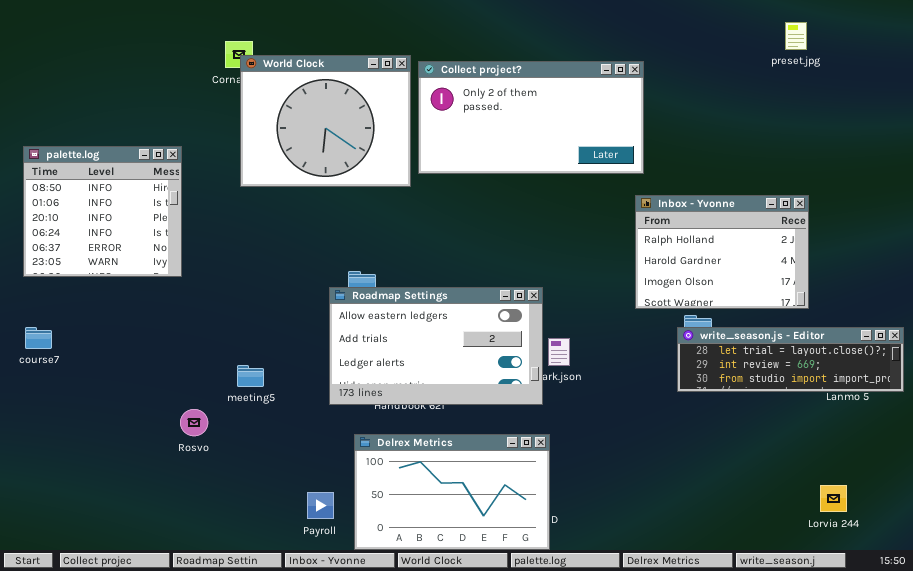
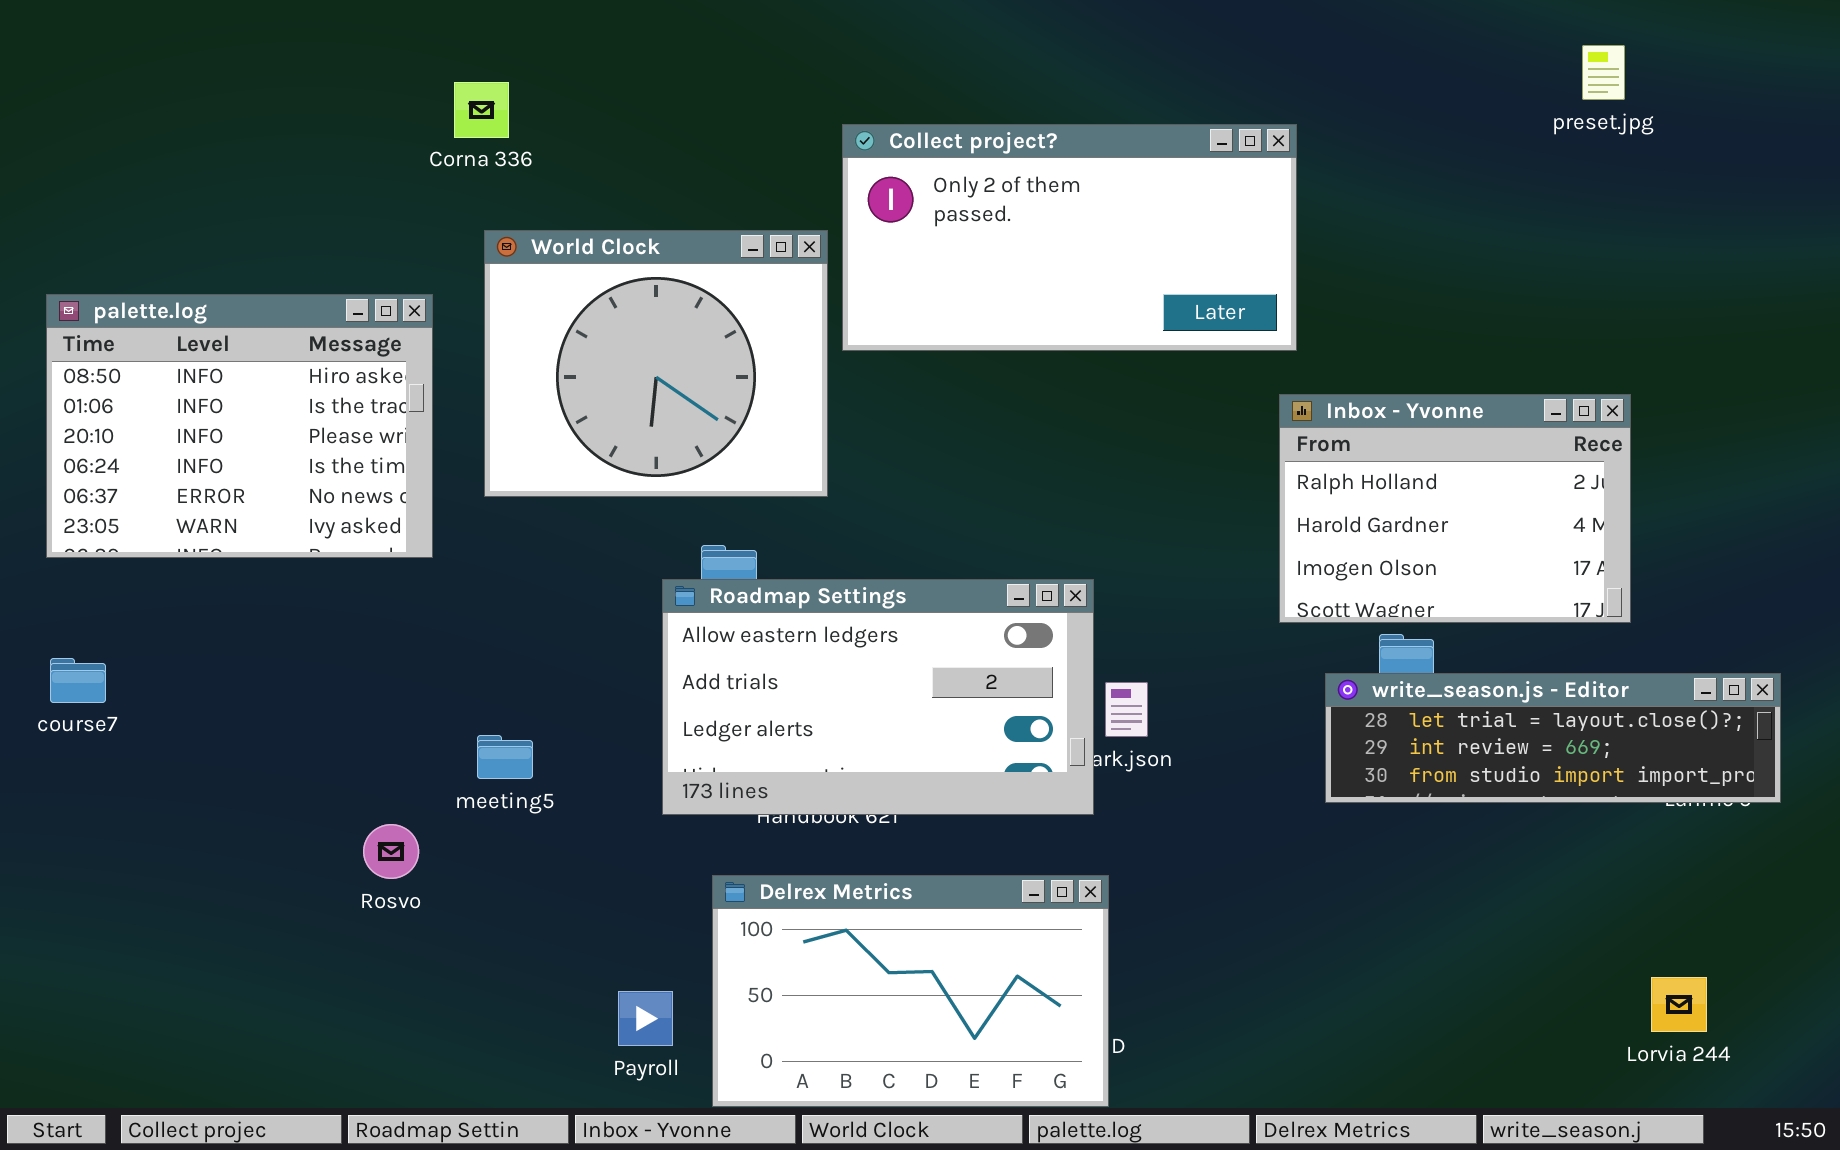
World Clock: [240,55,411,187] -> [484,230,828,497], moved
palette.log: [23,146,182,277] -> [46,294,433,558], resized
write_season.js - Editor: [677,327,904,392] -> [1325,673,1781,803], moved

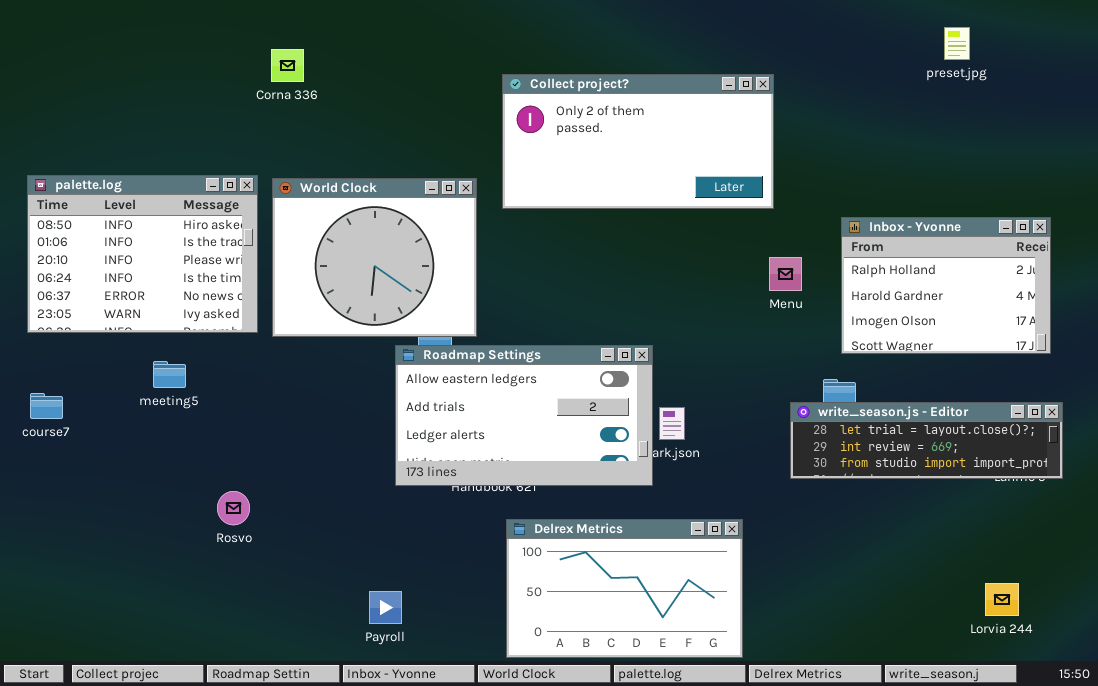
World Clock: [484,230,828,497] -> [272,178,477,337], moved
Inbox - Yvonne: [1279,394,1631,623] -> [841,217,1051,354], moved
meeting5: [477,735,533,779] -> [153,361,186,388], moved
Delrex Metrics: [712,875,1109,1107] -> [506,519,743,658], moved

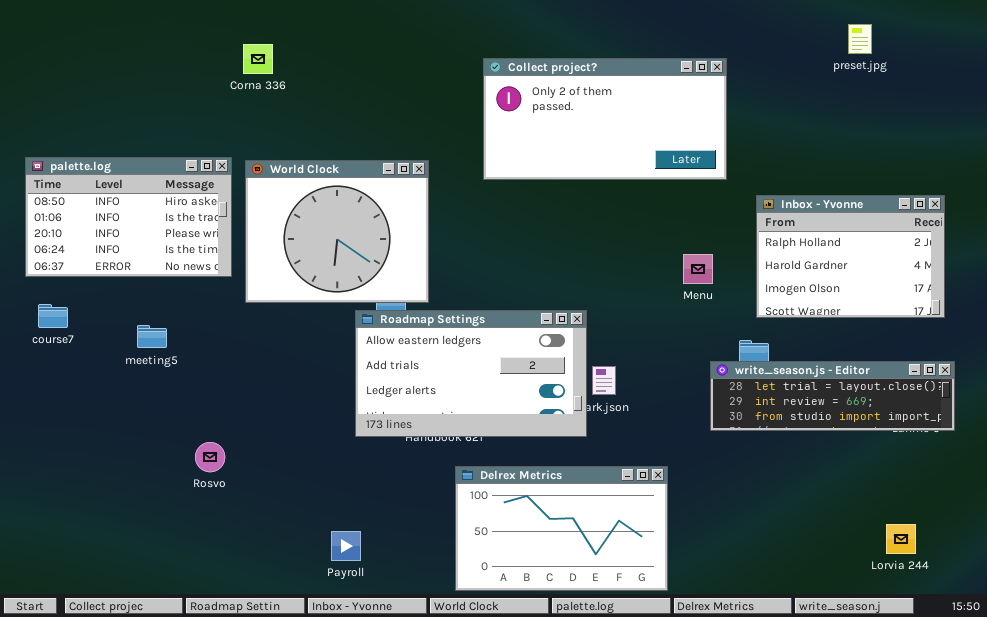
Collect project?: [502,74,774,209] -> [483,58,727,180], moved
palette.log: [27,175,258,333] -> [25,157,232,277], resized
Menu: [769,257,802,291] -> [683,254,713,284], moved
course7: [30,393,63,419] -> [38,304,68,328], moved

